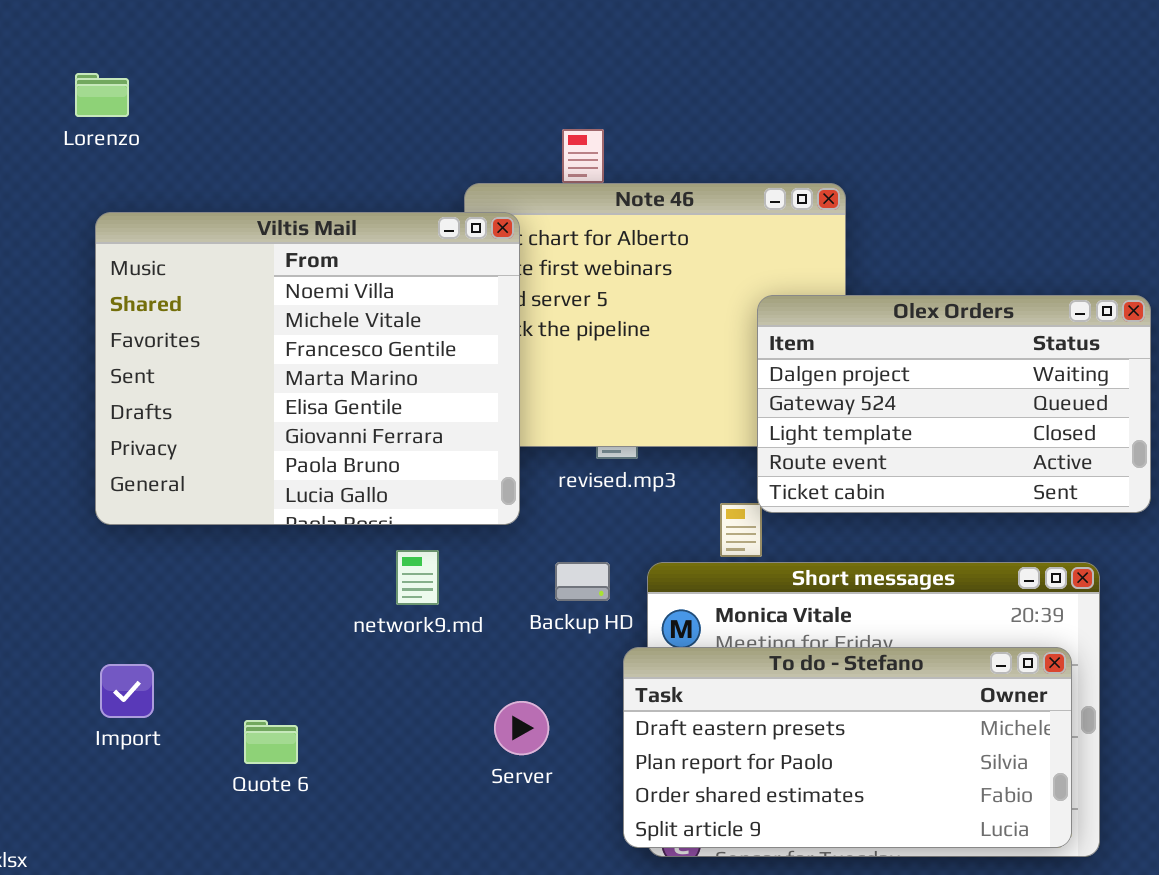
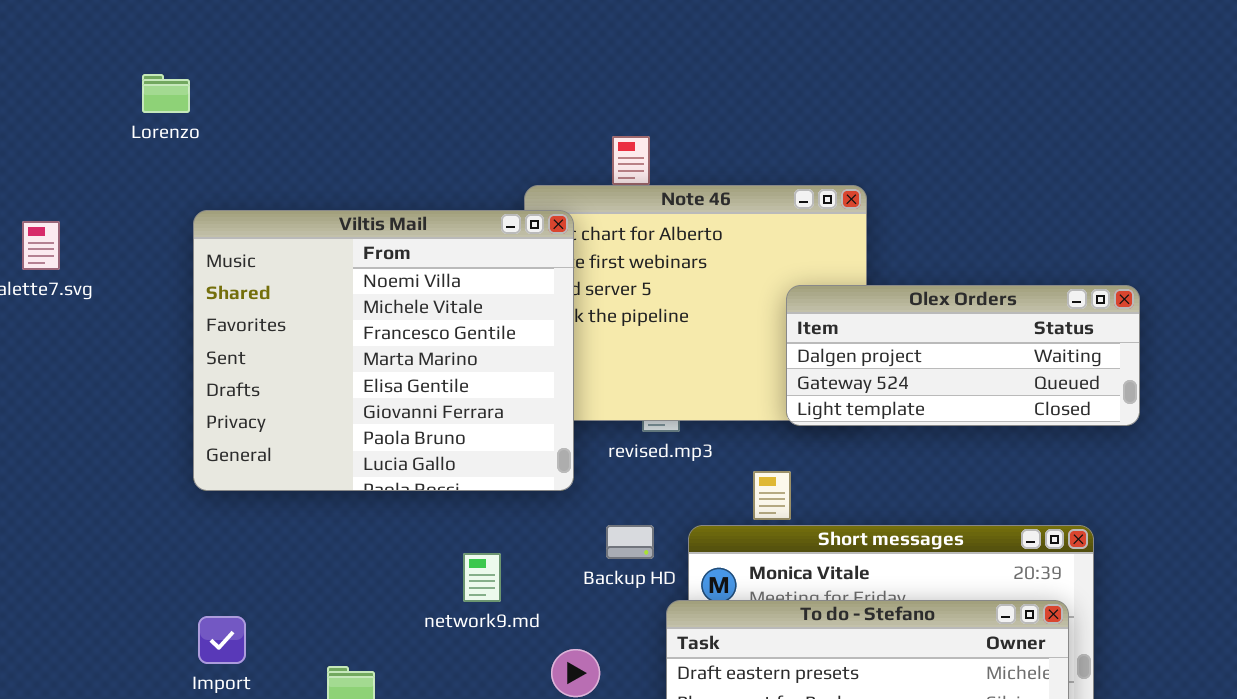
Lorenzo: [75,73,129,117] -> [142,74,190,113], moved
Olex Orders: [757,295,1151,513] -> [786,285,1140,426], resized
network9.md: [396,550,439,605] -> [463,553,501,602], moved

